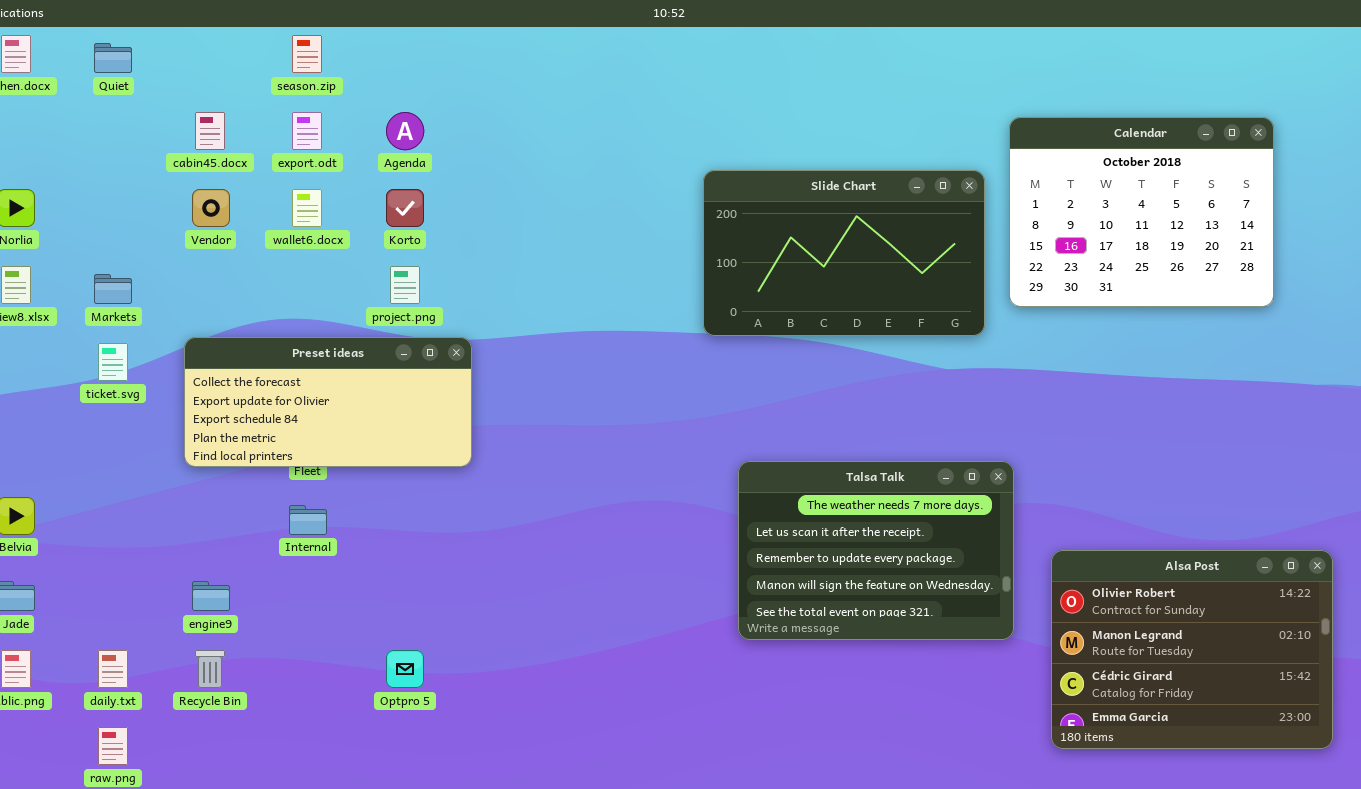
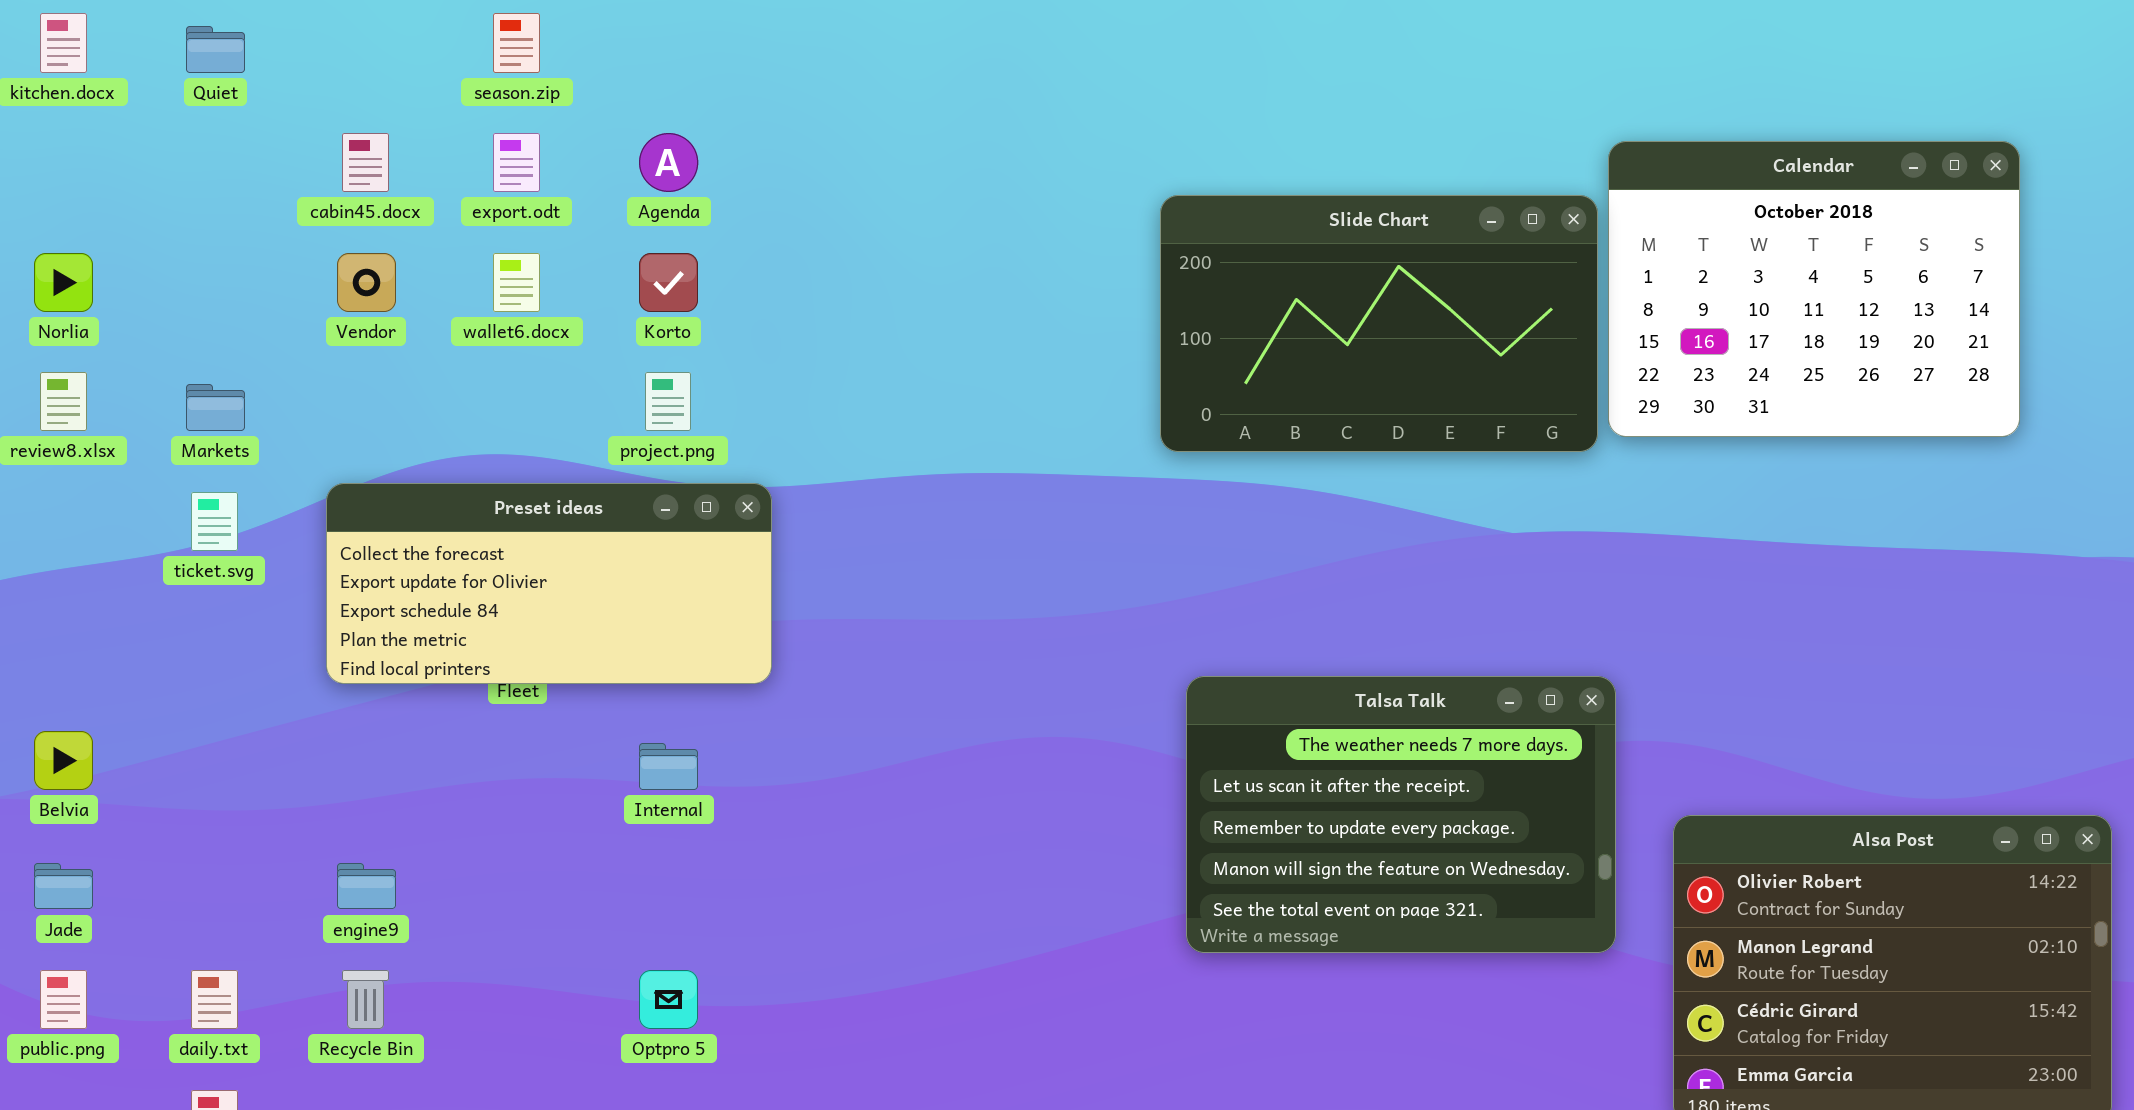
Slide Chart: [703,170,985,336] -> [1160,195,1598,452], moved
Internal: [289,505,327,535] -> [639,743,698,790], moved

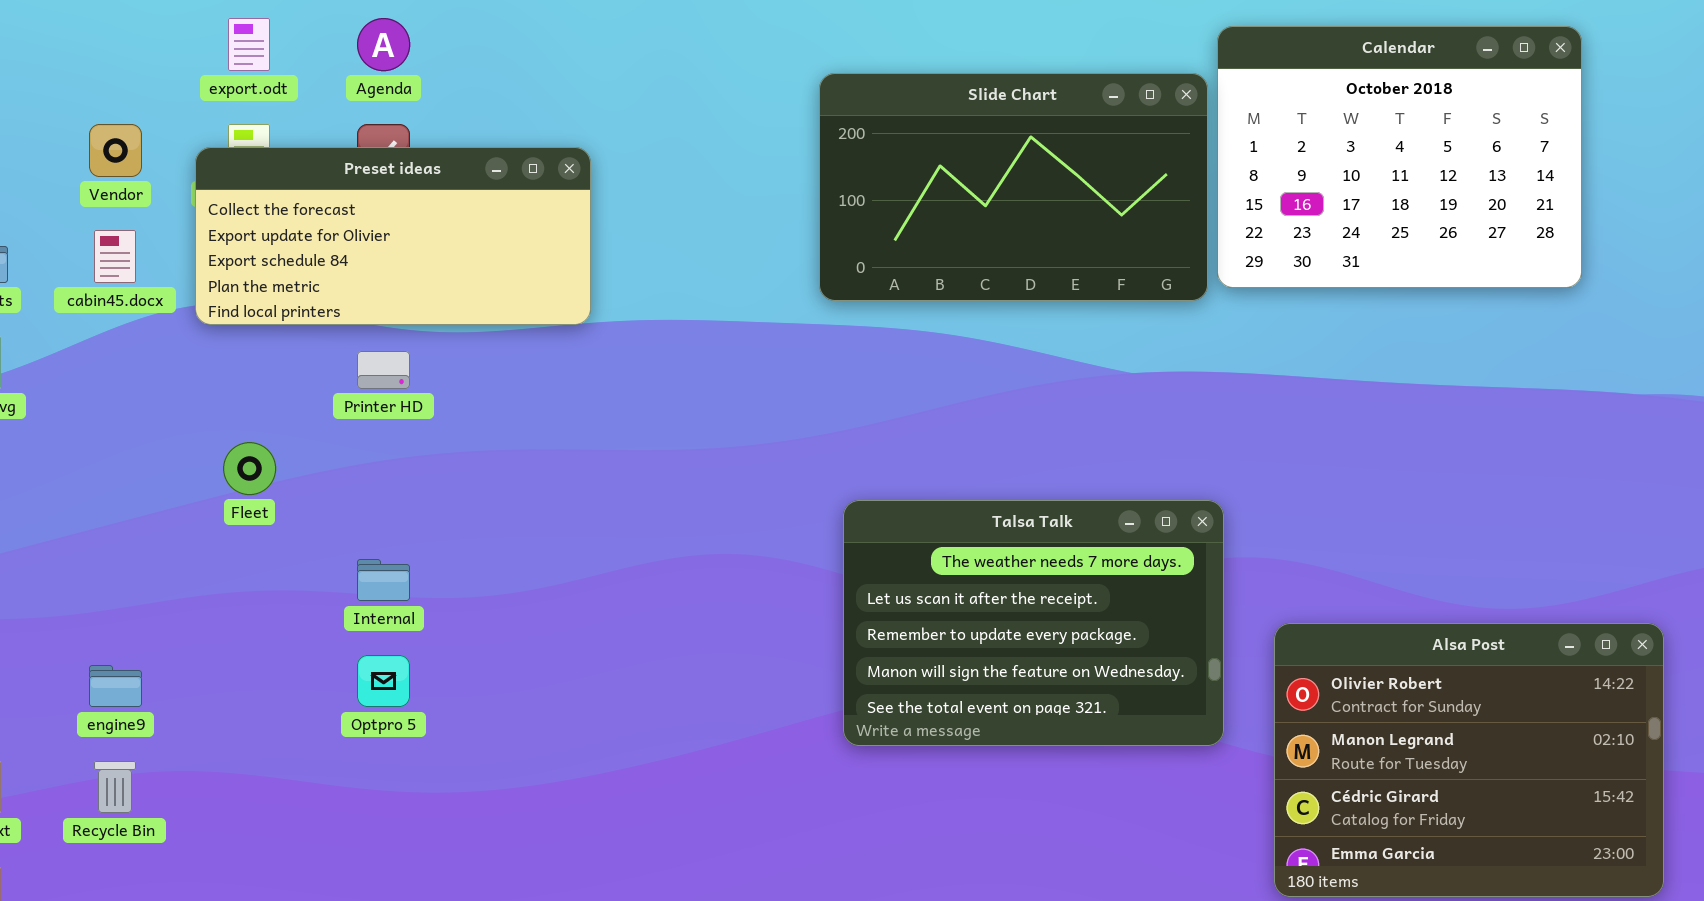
cabin45.docx: [342,133,389,192] -> [94,230,136,283], moved
Preset ideas: [326,483,772,684] -> [195,147,591,325], moved
Optpro 5: [639,970,698,1029] -> [357,655,410,707], moved

